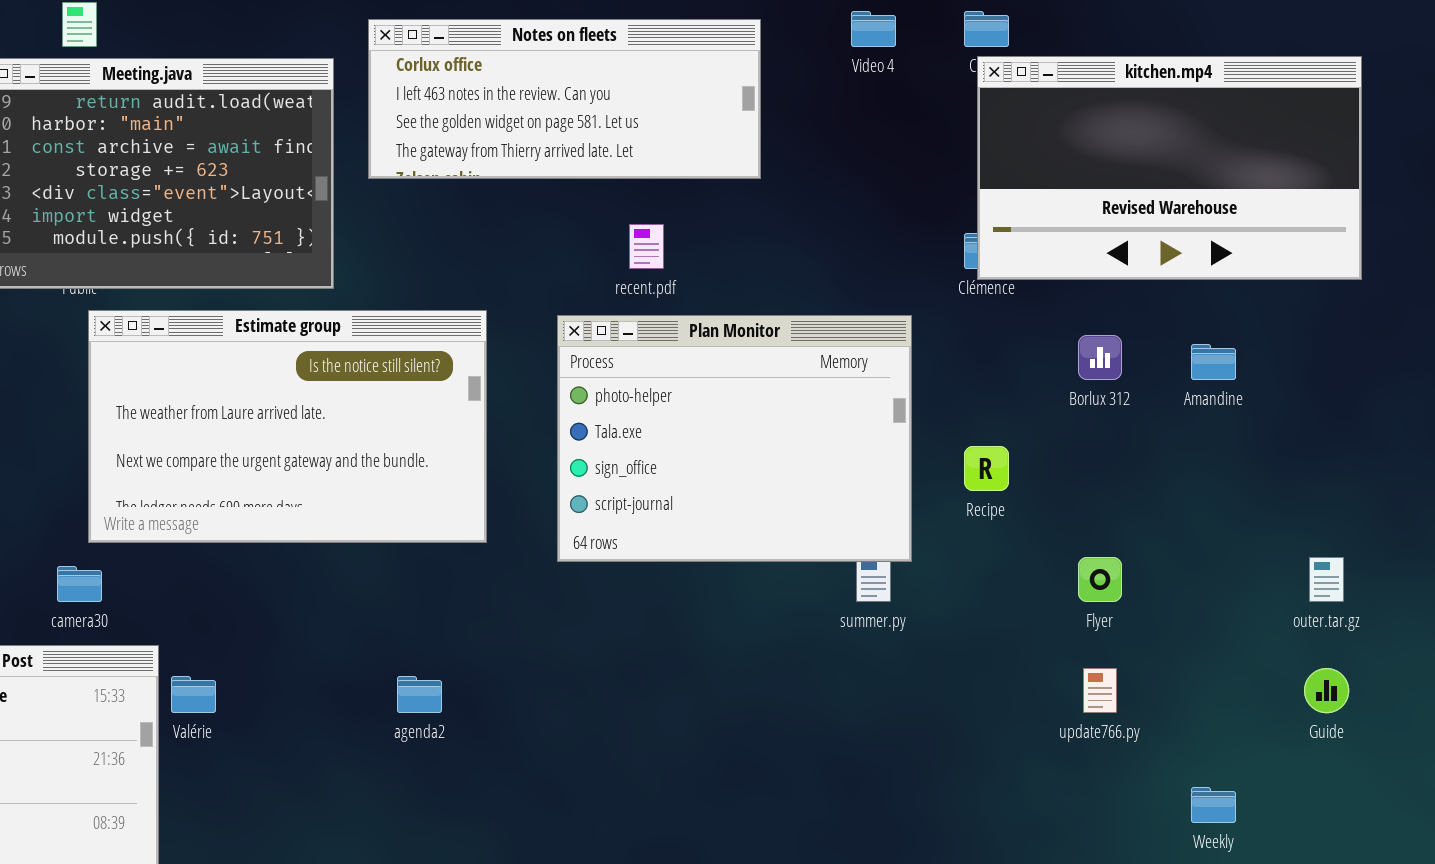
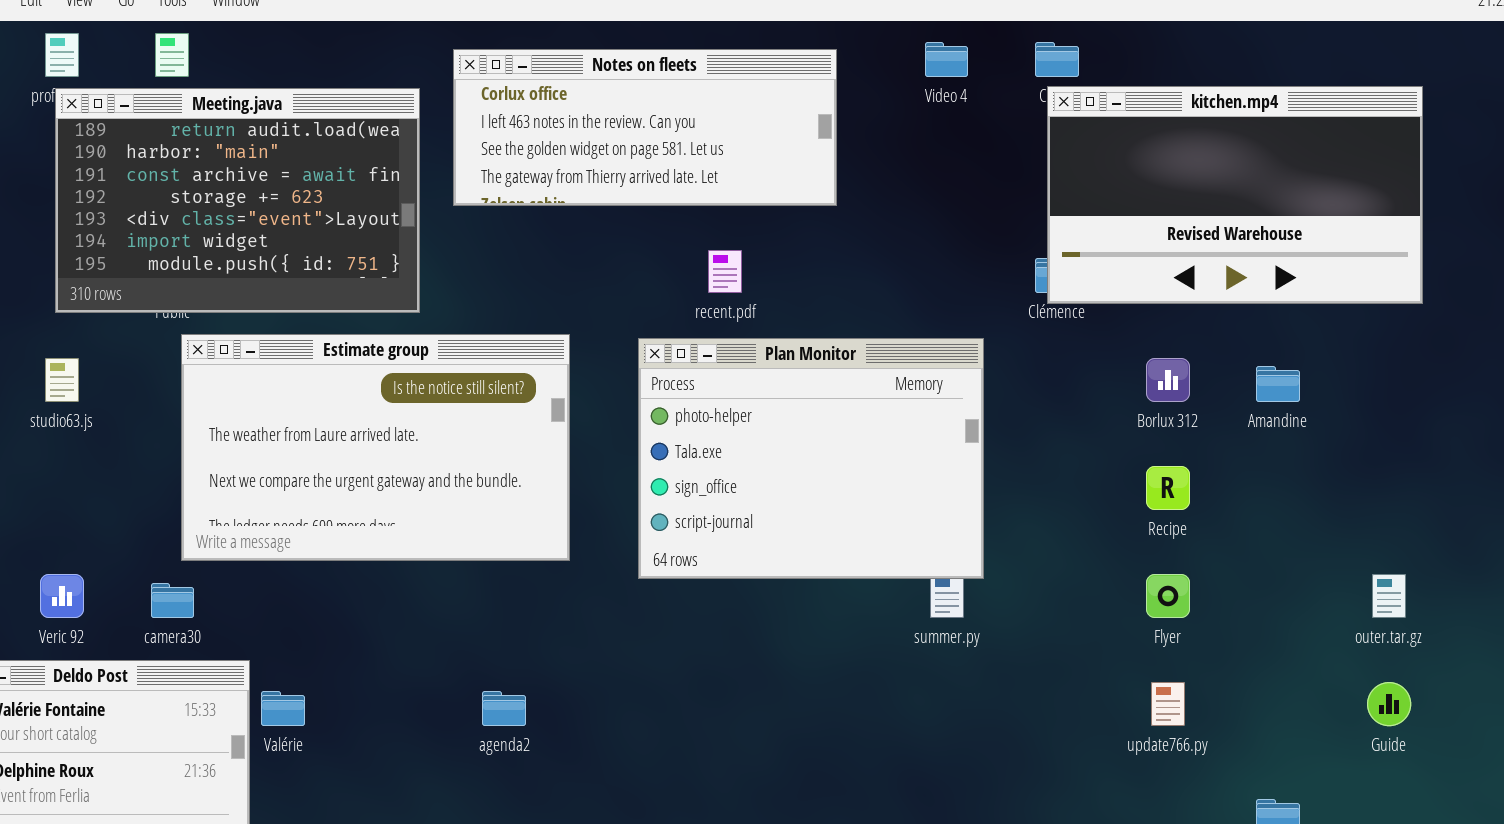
Recipe: [964,446,1009,491] -> [1146,466,1190,510], moved

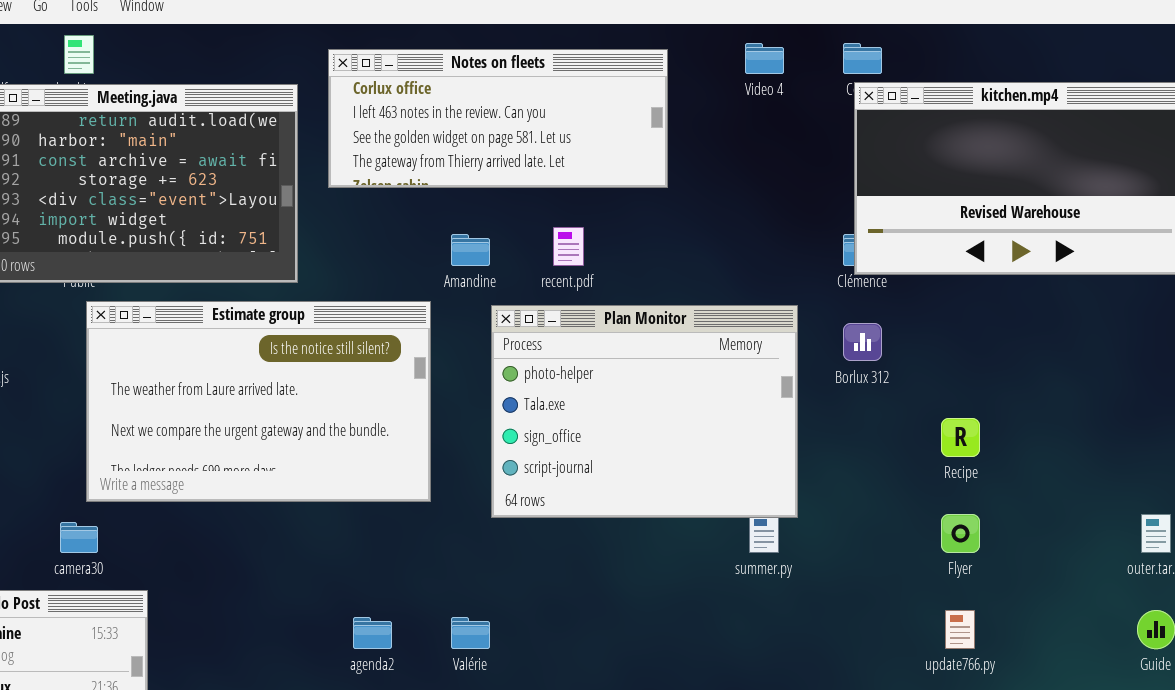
Borlux 312: [1146,358,1190,402] -> [843,323,882,361], moved
Amandine: [1256,366,1300,402] -> [451,234,490,266], moved
Valérie: [261,691,305,726] -> [451,617,490,649], moved

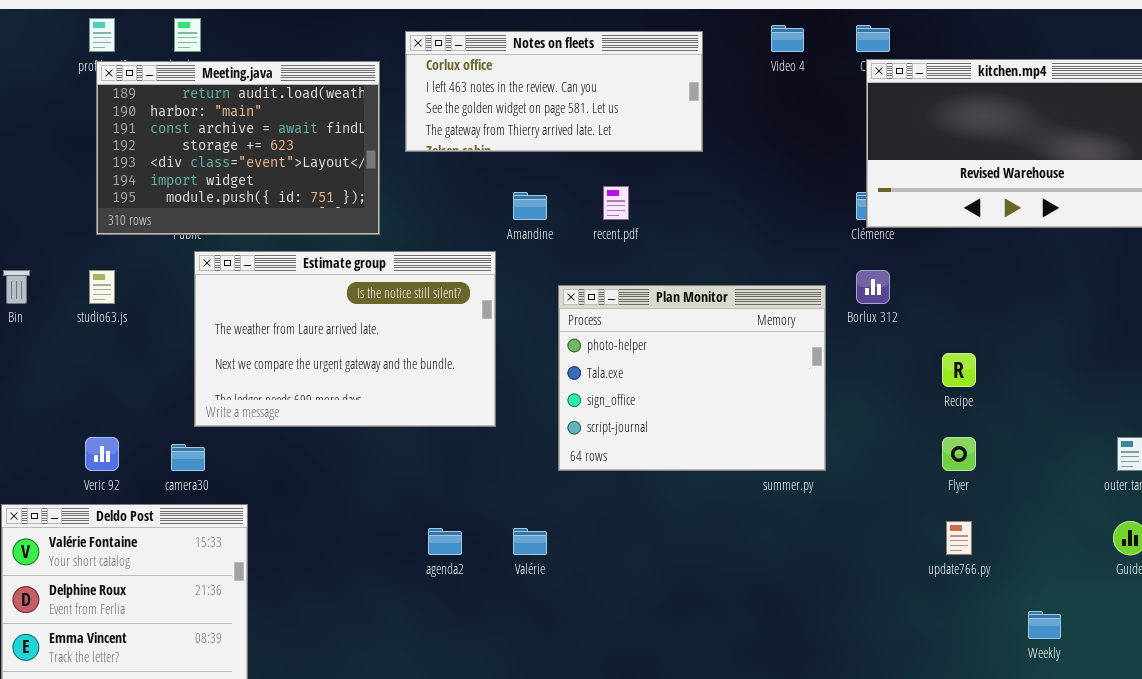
Plan Monitor: [491,305,798,518] -> [558,285,826,471], moved

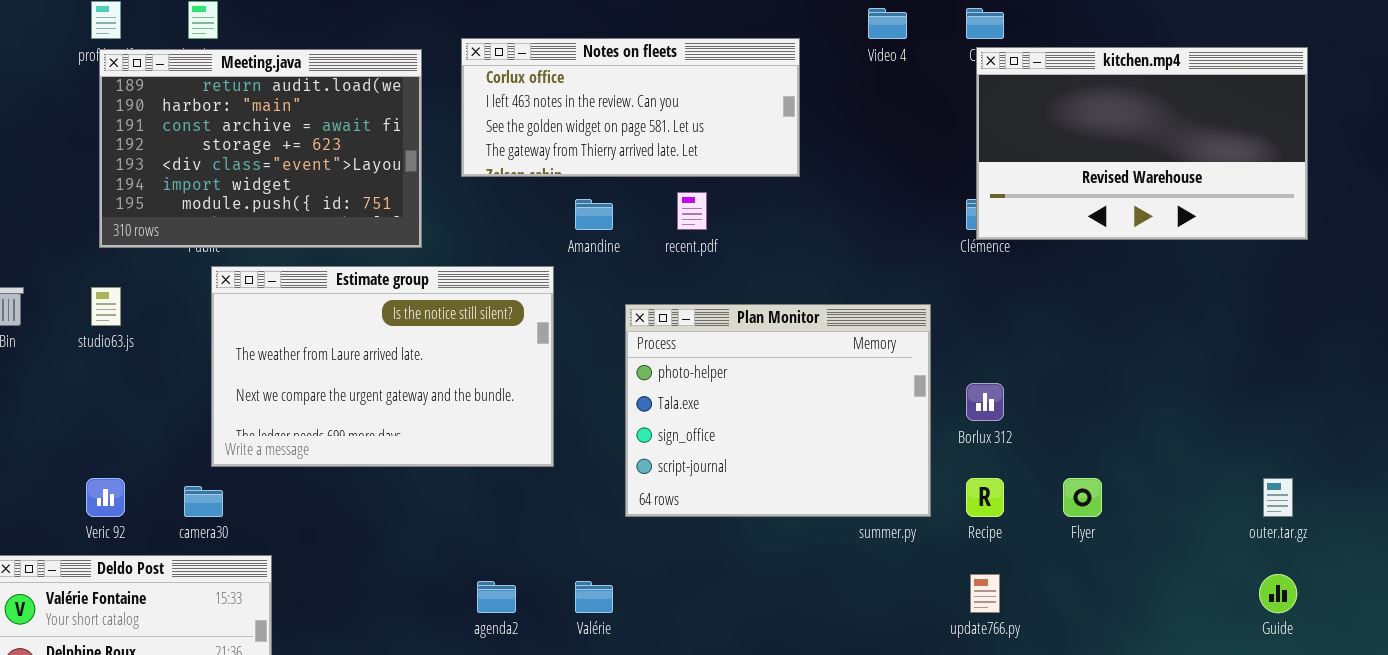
Notes on fleets: [405,31,703,152] -> [461,38,800,177], moved
Borlux 312: [856,270,890,304] -> [966,383,1004,421], moved
Recipe: [942,353,976,387] -> [966,478,1004,517], moved
update766.py: [946,521,972,555] -> [970,574,1000,613], moved

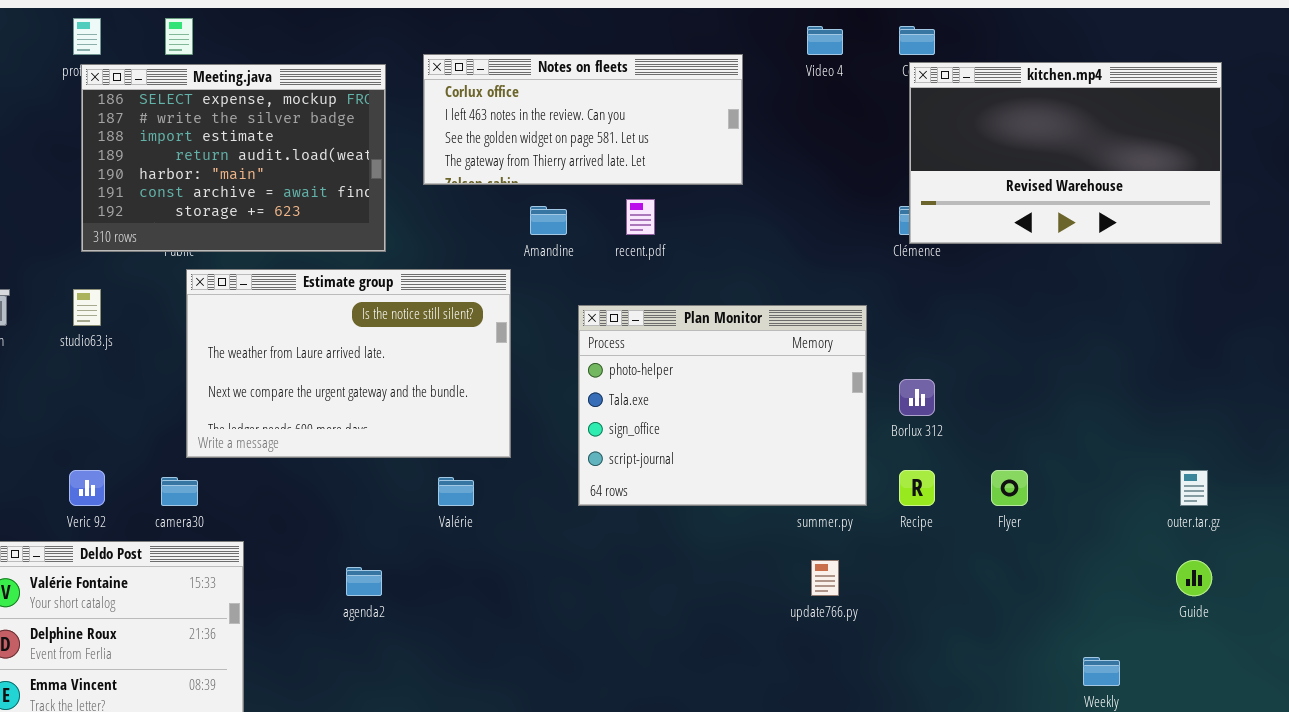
Meeting.java: [99,49,422,248] -> [81,64,386,252], scrolled up 3 rows
update766.py: [970,574,1000,613] -> [811,560,839,596], moved
agenda2: [477,581,516,613] -> [346,567,382,596], moved
Valérie: [575,581,613,613] -> [438,477,474,506], moved

